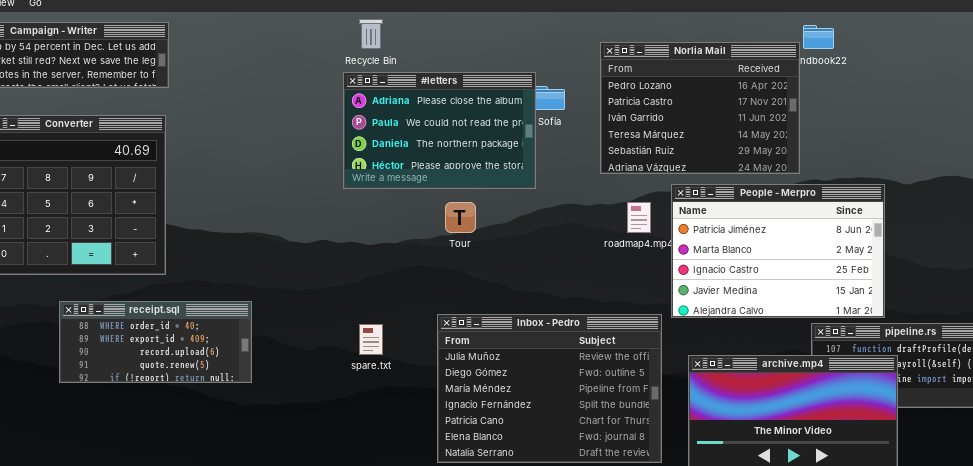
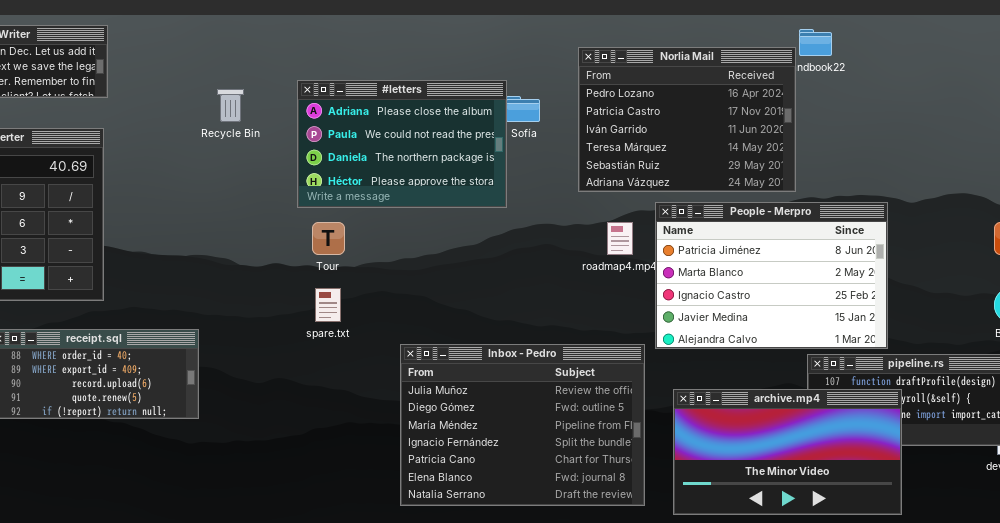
Recycle Bin: [359,19,383,49] -> [217,89,244,122], moved
Tour: [445,202,476,233] -> [312,222,345,255], moved
spare.txt: [359,324,383,355] -> [315,288,341,322], moved

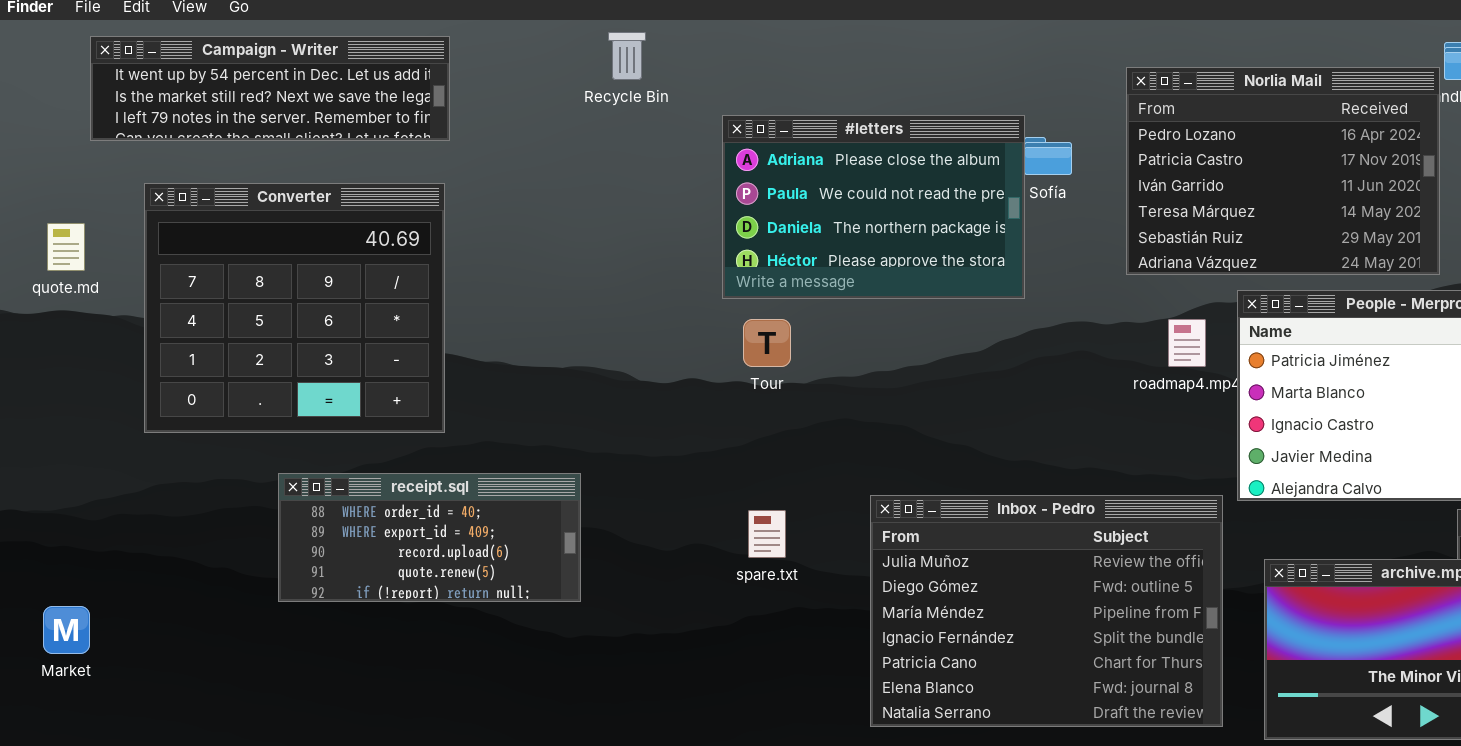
Recycle Bin: [217,89,244,122] -> [608,32,646,80], moved
spare.txt: [315,288,341,322] -> [748,510,786,558], moved

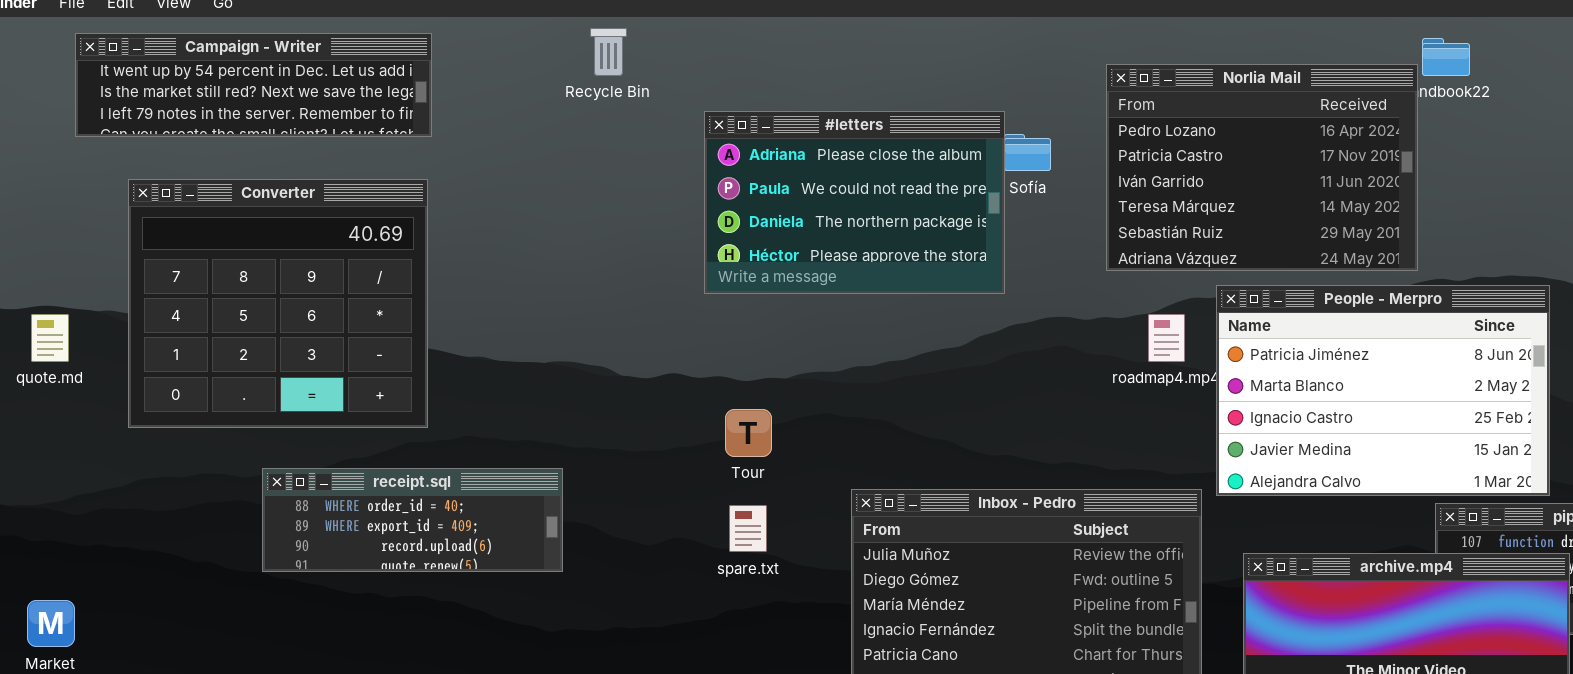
quote.md: [47,223,85,271] -> [31,314,69,362], moved
Tour: [743,319,791,367] -> [725,409,772,457], moved
receipt.sql: [278,473,581,602] -> [262,468,563,572], resized

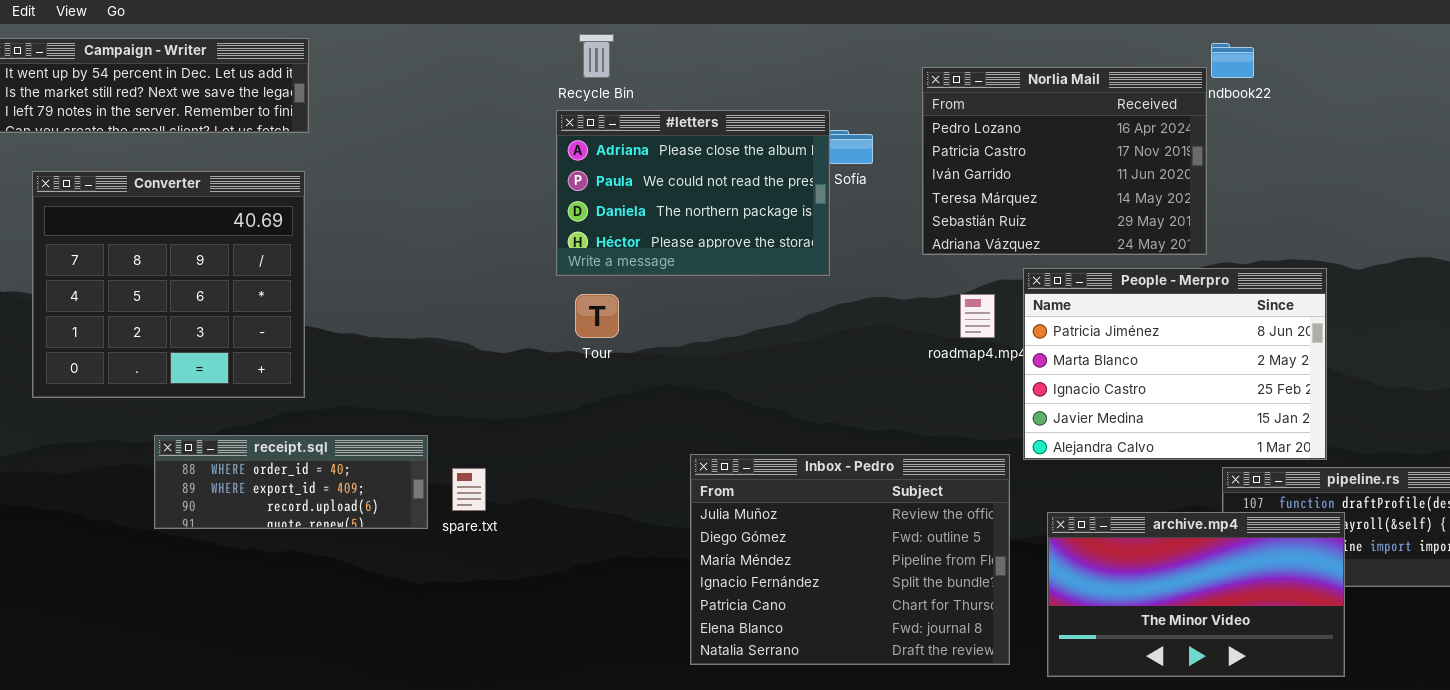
Recycle Bin: [590,28,627,76] -> [579,34,614,78], moved
Tour: [725,409,772,457] -> [575,294,619,338], moved
spare.txt: [729,505,767,552] -> [452,468,486,511], moved

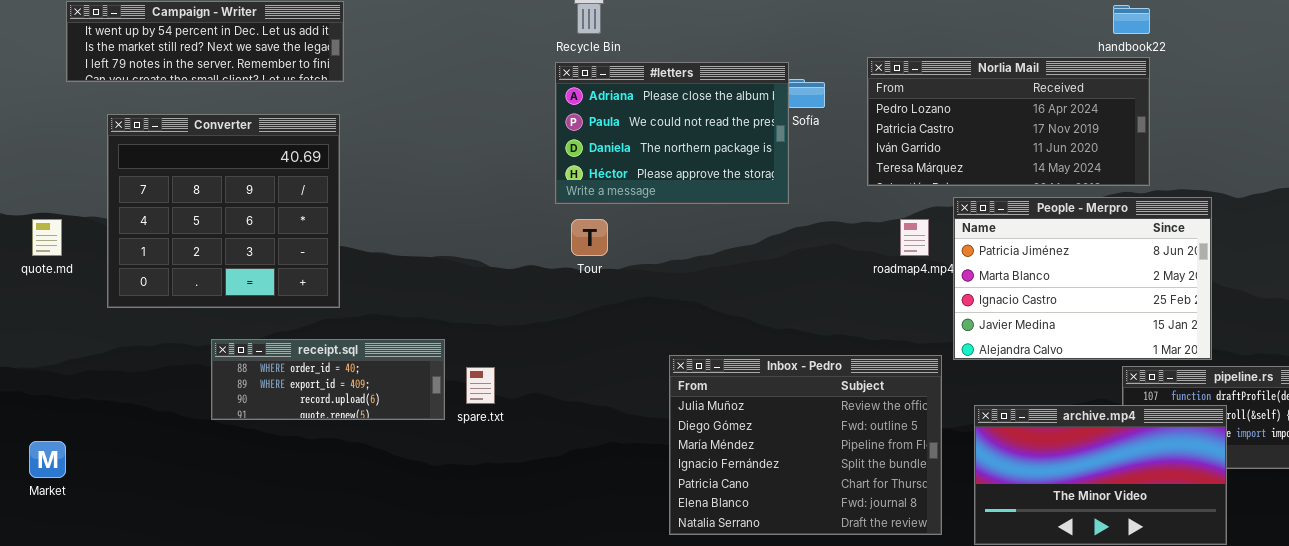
Norlia Mail: [922,67,1207,255] -> [867,57,1150,186], resized

